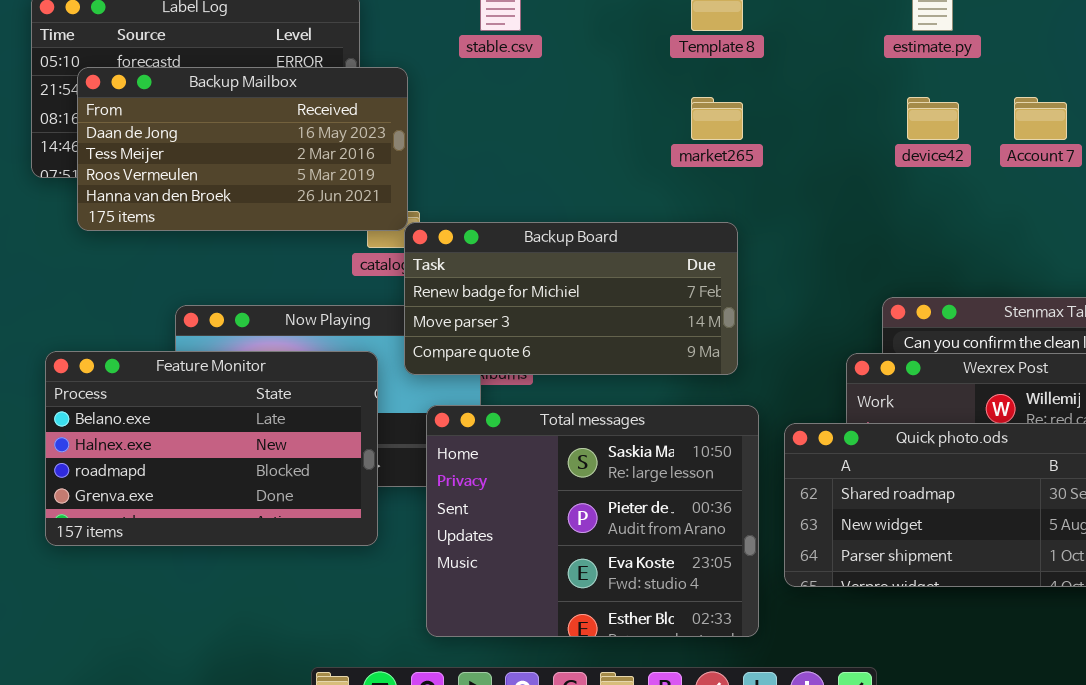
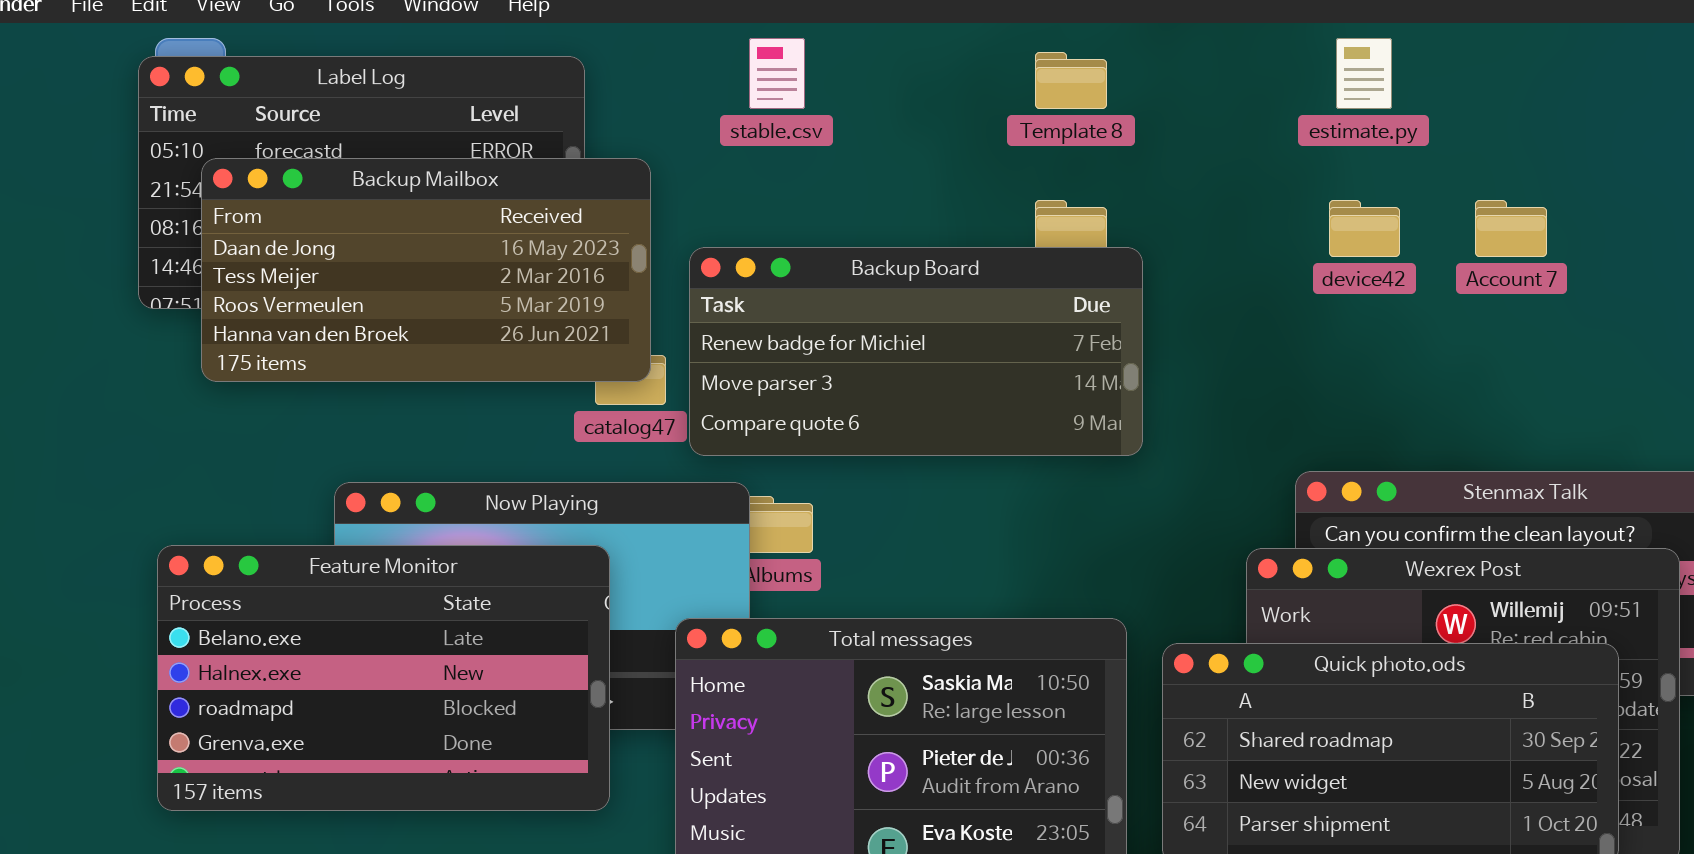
Backup Board: [404,222,738,375] -> [689,247,1143,456], moved

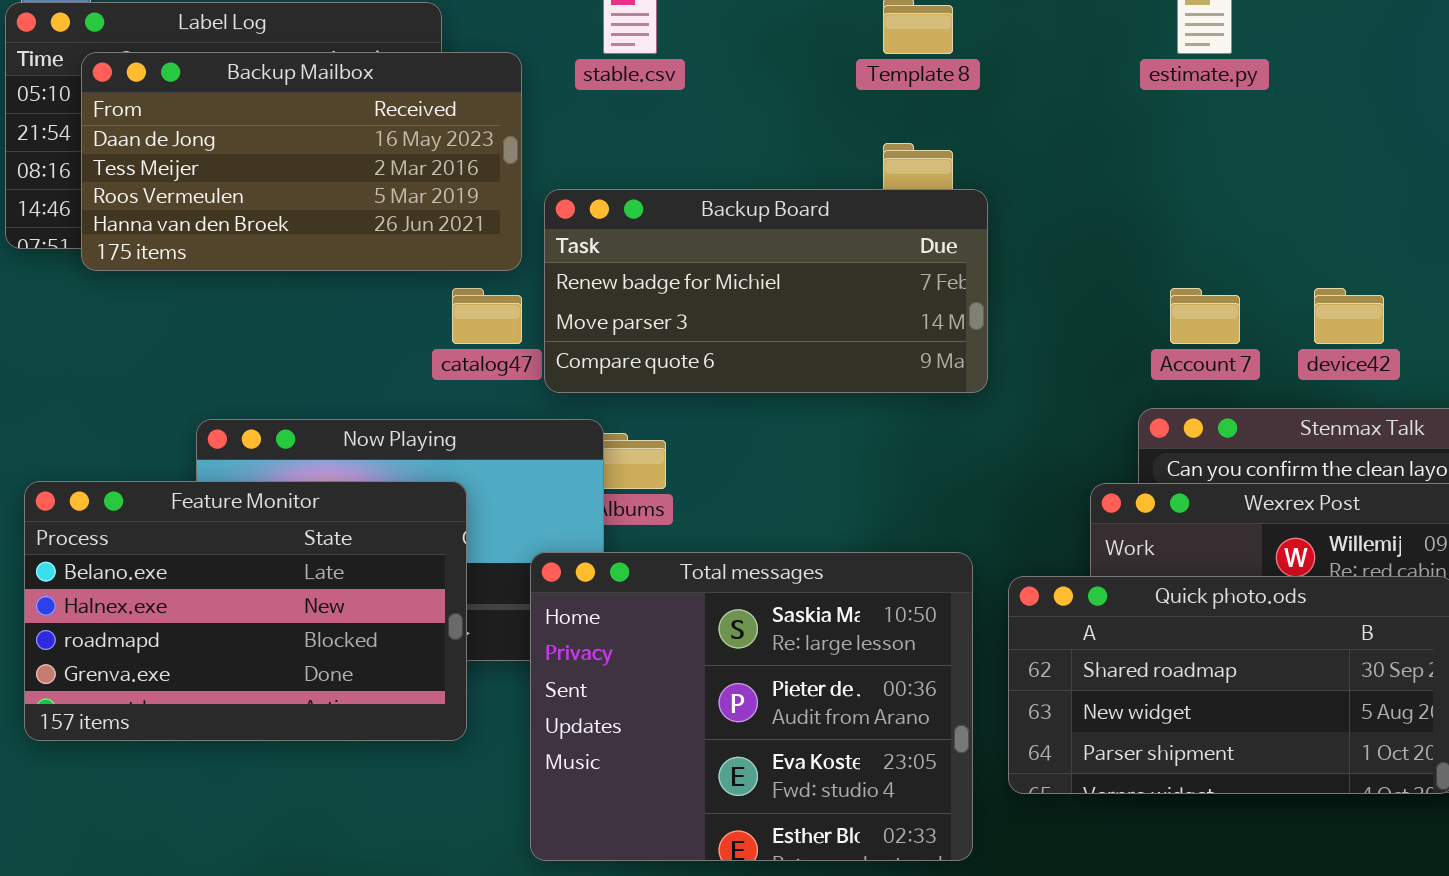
Backup Mailbox: [201,158,651,382] -> [81,52,522,271], moved
device42: [1329,200,1400,257] -> [1314,288,1384,344], moved
Account 7: [1475,200,1547,257] -> [1170,288,1240,344], moved

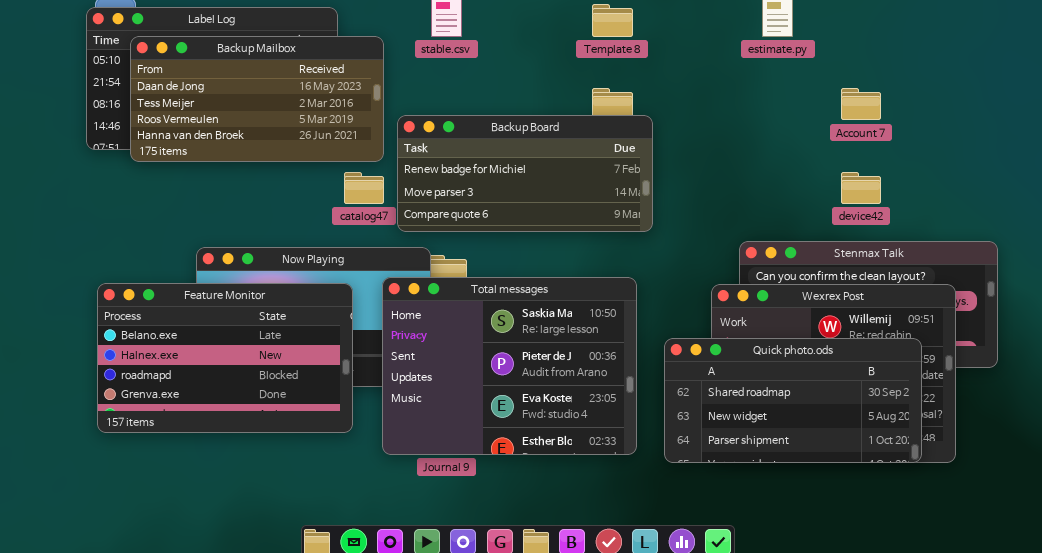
Account 7: [1170,288,1240,344] -> [841,88,881,120], moved
Total messages: [530,552,973,861] -> [382,277,637,455], moved

